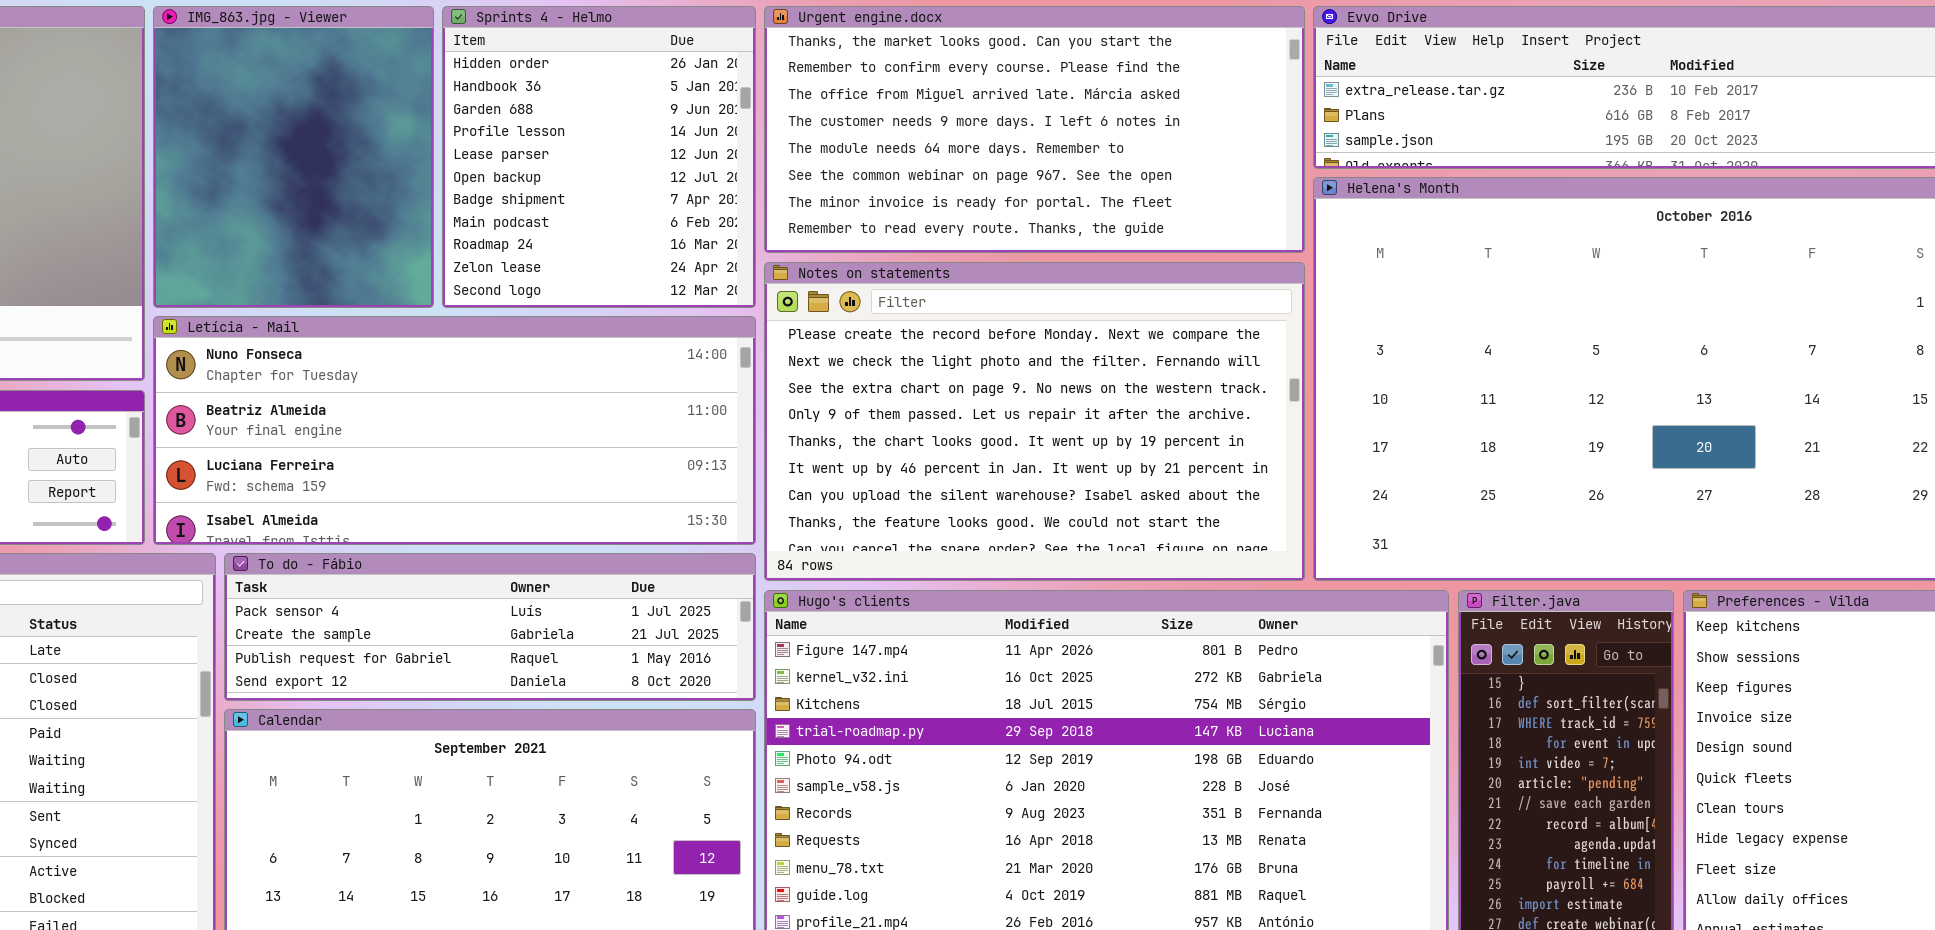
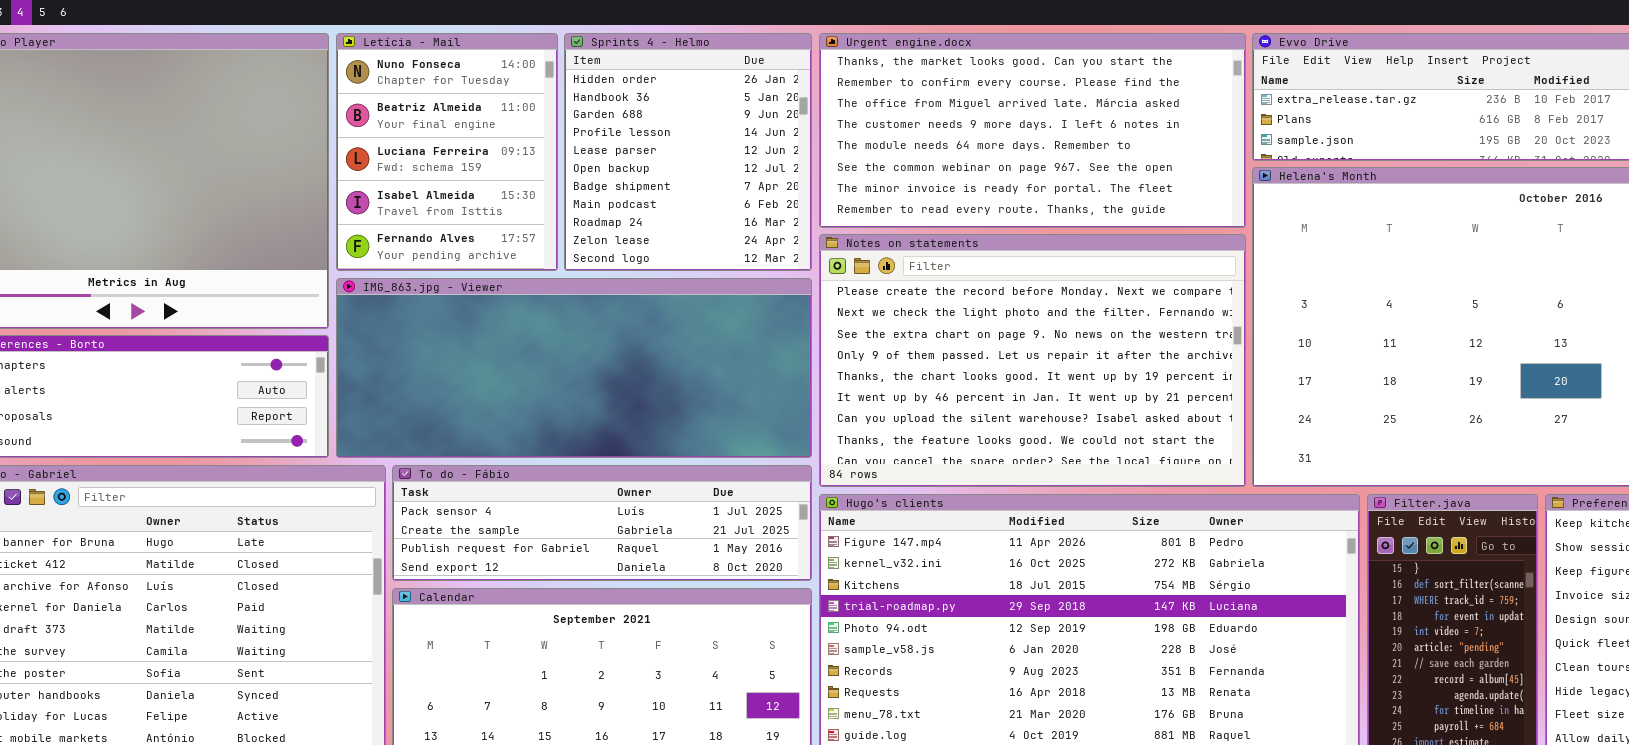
IMG_863.jpg - Viewer: [153,6,434,308] -> [336,278,812,458], moved, resized
Letícia - Mail: [153,316,756,545] -> [336,33,558,271], moved, resized

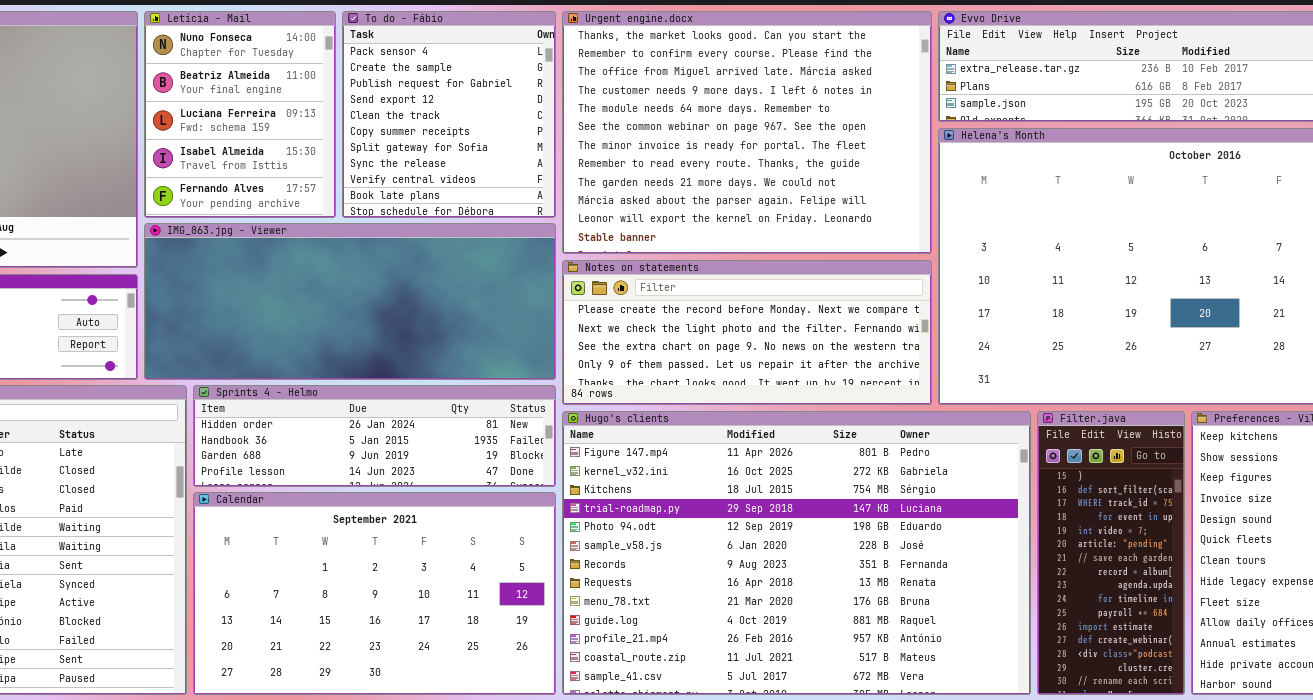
Sprints 4 - Helmo: [564,33,812,271] -> [193,385,556,487], moved, resized
Urgent engine.docx: [819,33,1246,228] -> [562,11,932,254], resized
Notes on statements: [819,234,1246,487] -> [562,260,932,405], resized
To do - Fábio: [392,465,812,581] -> [342,11,556,218], moved, resized

